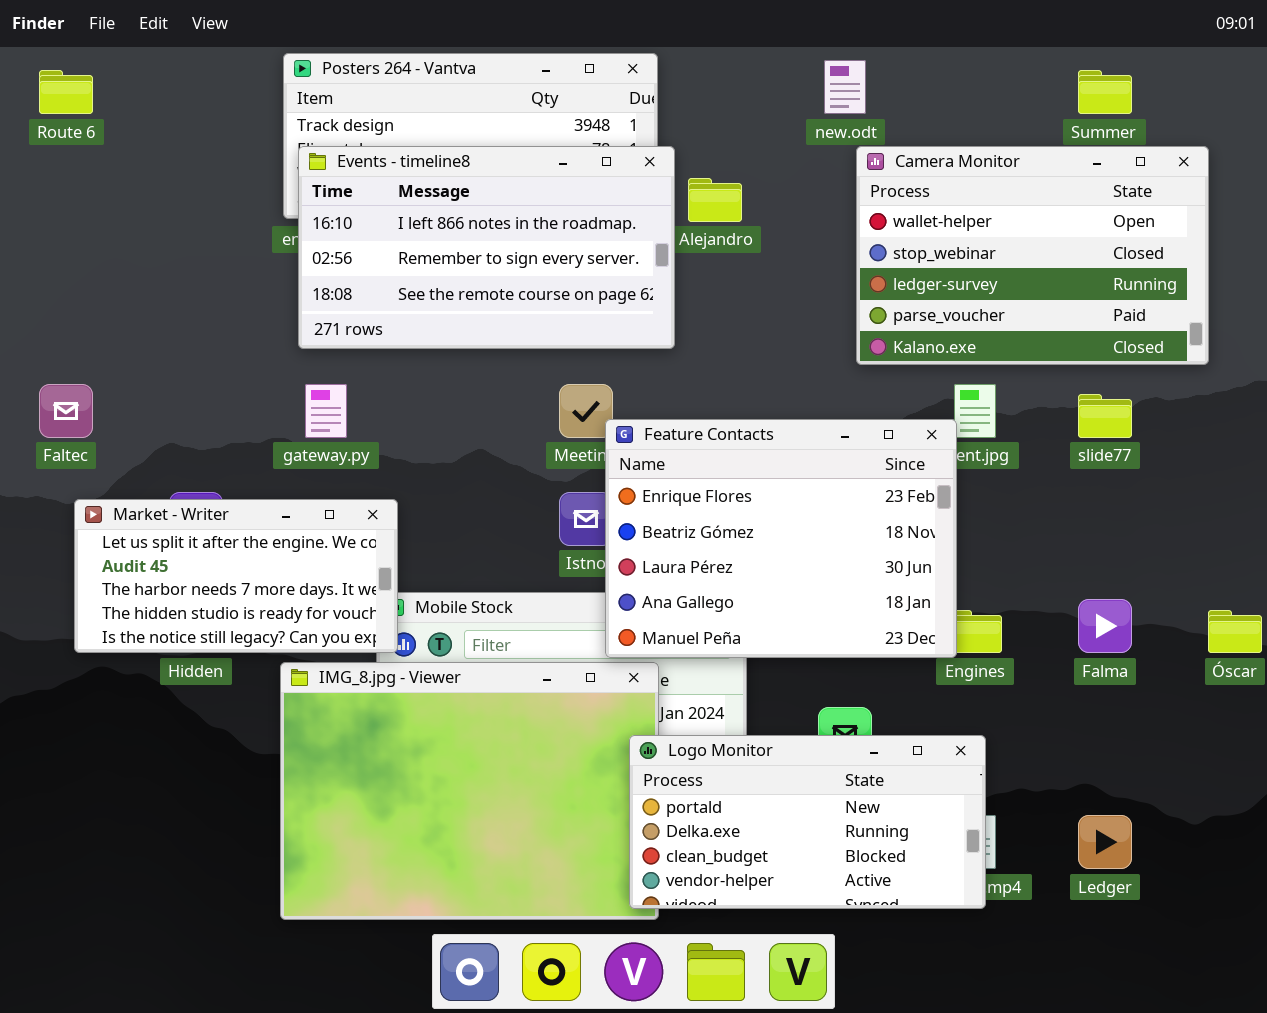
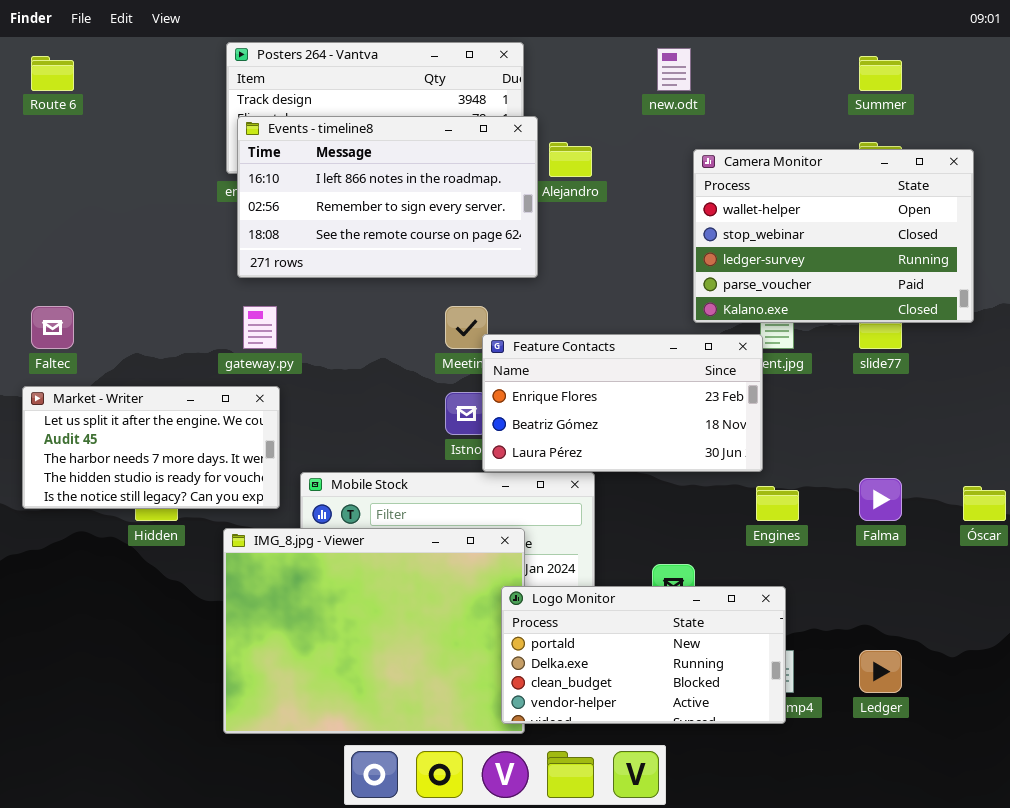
Camera Monitor: [856,146,1209,365] -> [693,149,974,323], moved
Feature Contacts: [605,419,957,658] -> [482,334,763,472], resized
Market - Writer: [74,499,398,653] -> [22,386,280,509], moved

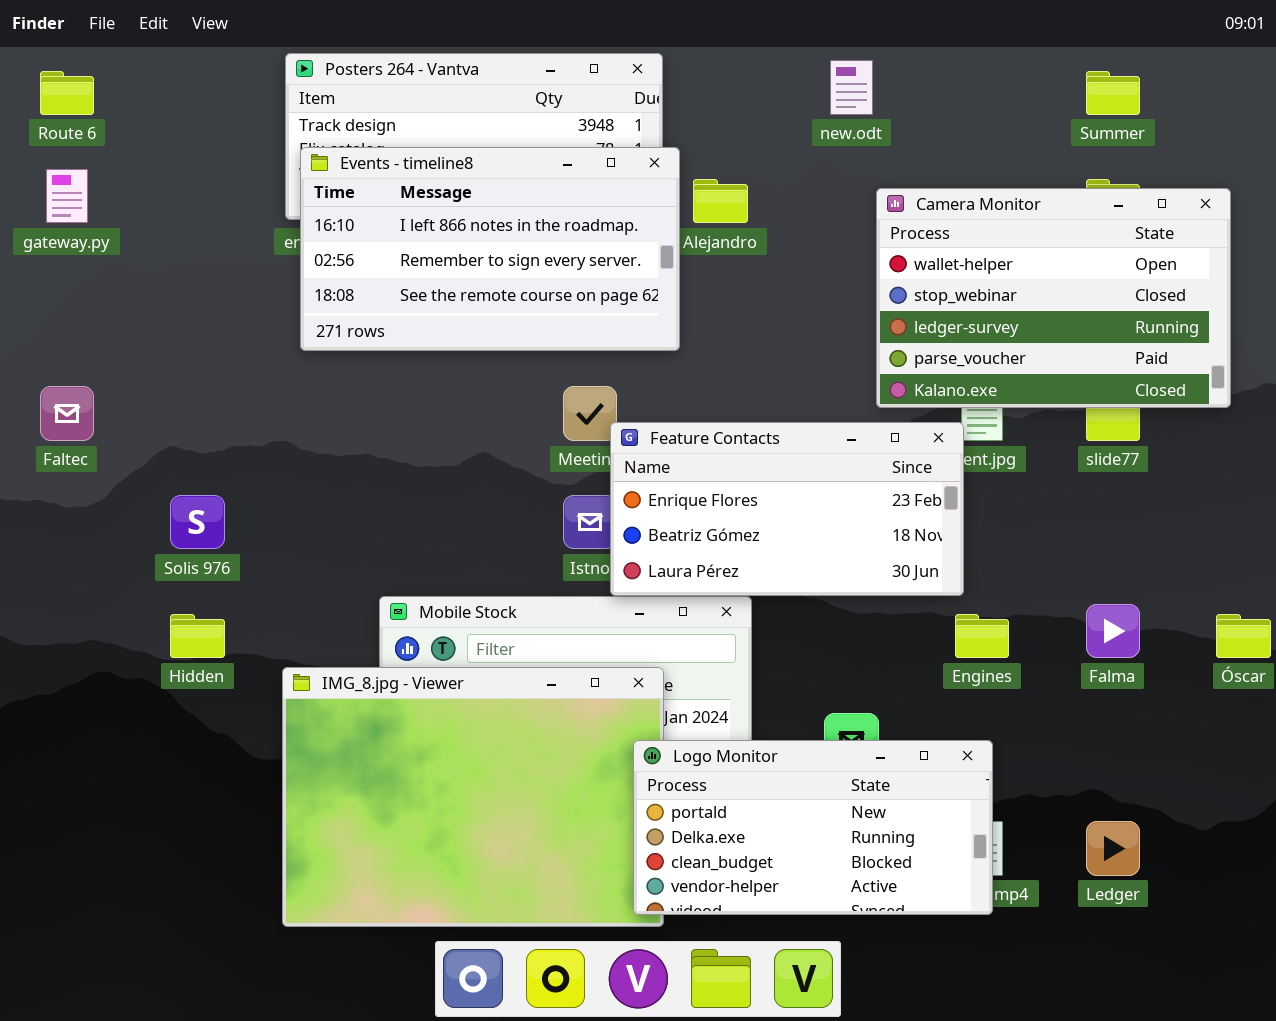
gateway.py: [243,306,277,349] -> [46,169,88,223], moved
Market - Writer: [22,386,280,509] -> none, closed

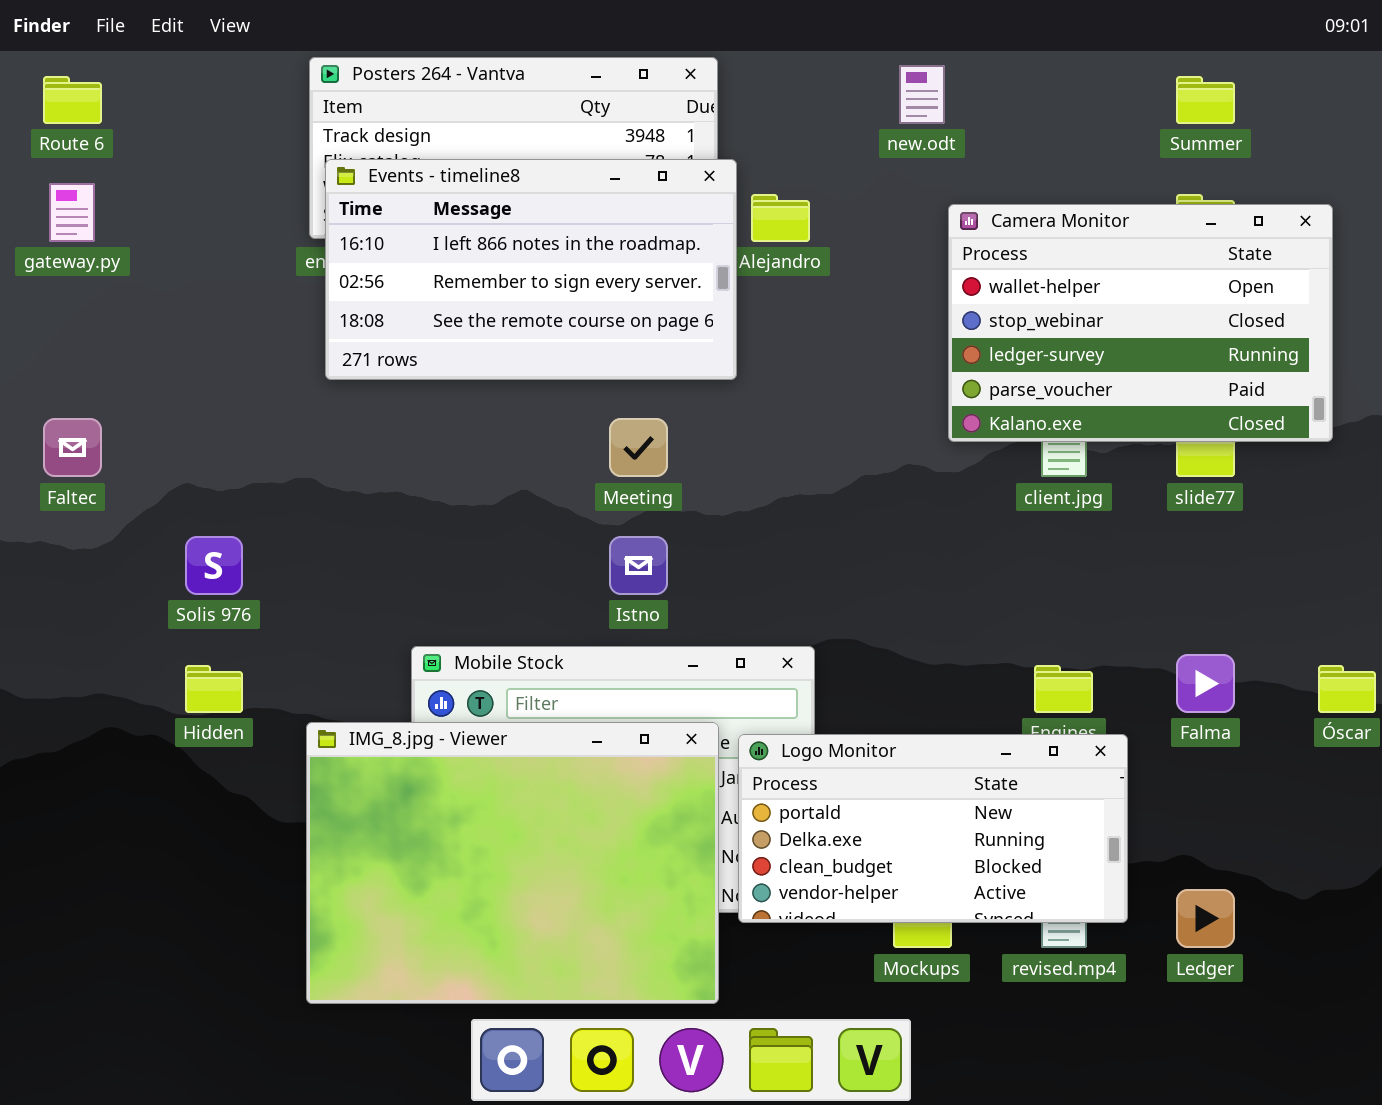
Feature Contacts: [610,422,964,596] -> none, closed
Logo Monitor: [633,740,993,915] -> [738,734,1128,923], moved

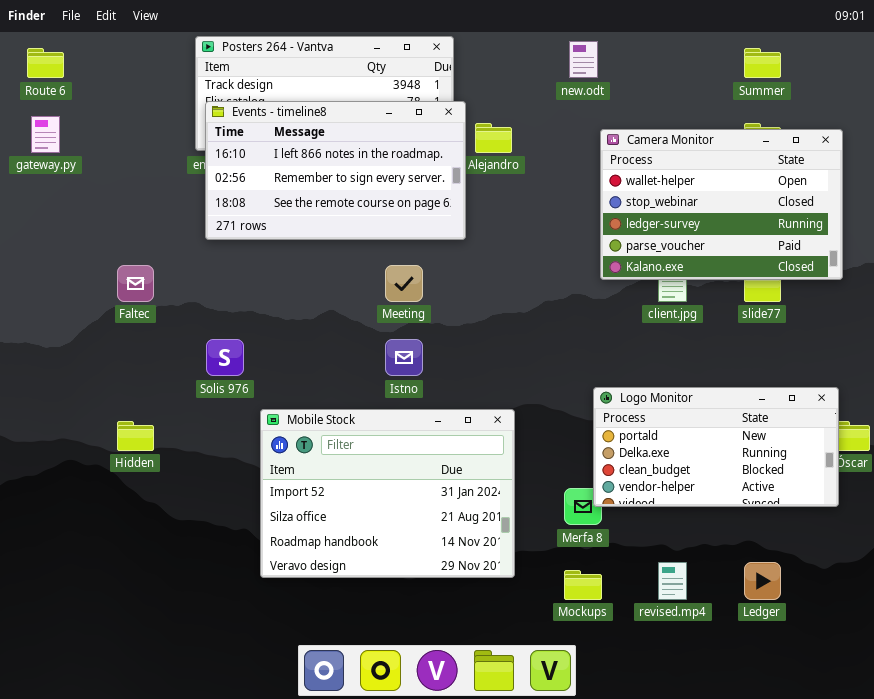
Faltec: [43,418,102,477] -> [117,265,154,302], moved
Solis 976: [185,536,243,595] -> [206,339,244,376], moved
IMG_8.jpg - Viewer: [306,722,719,1004] -> none, closed
Logo Monitor: [738,734,1128,923] -> [593,387,839,507], moved

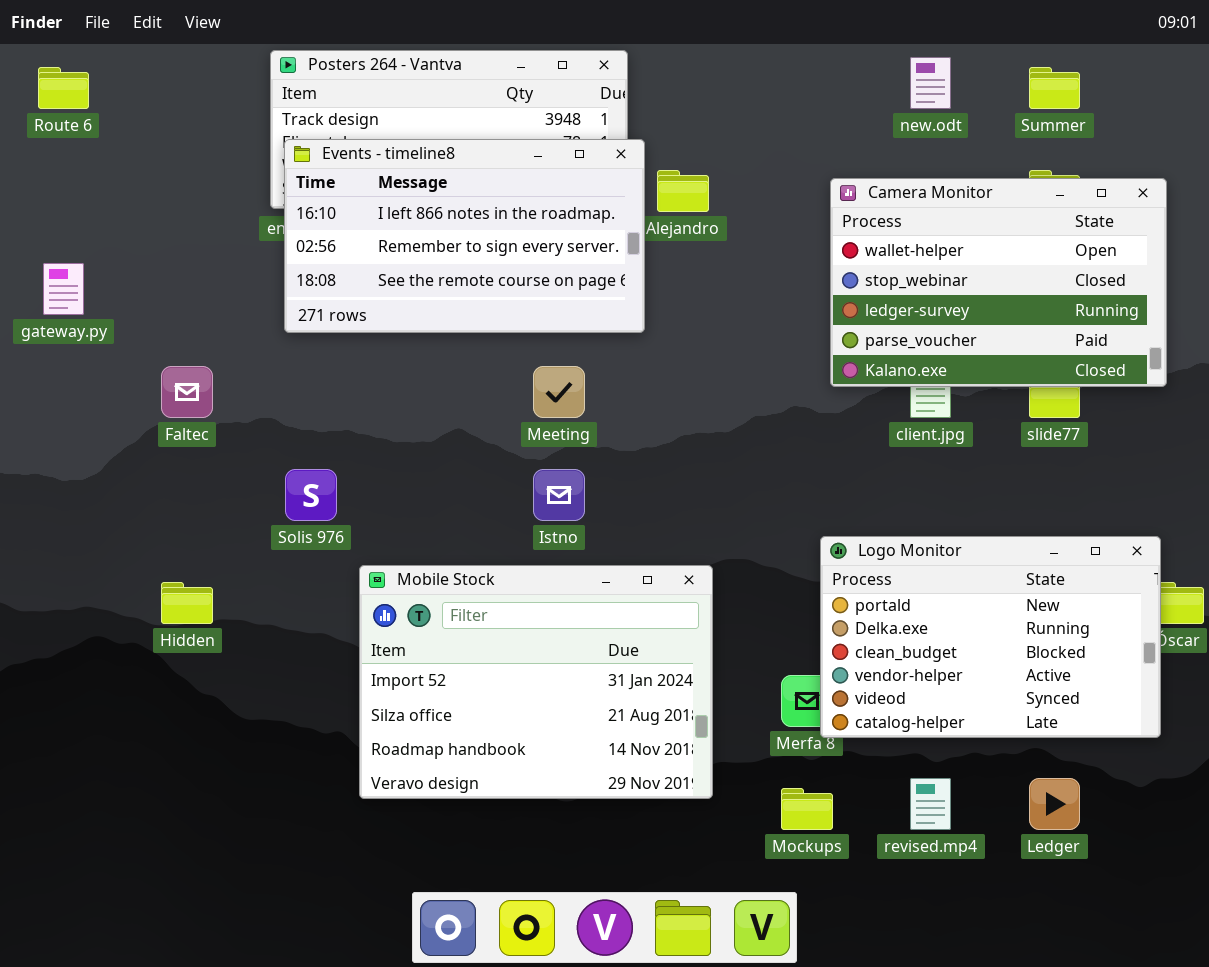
new.odt: [569,41,598,78] -> [910,57,951,109], moved
gateway.py: [31,116,60,153] -> [43,263,84,315], moved
Logo Monitor: [593,387,839,507] -> [820,536,1161,738], resized

